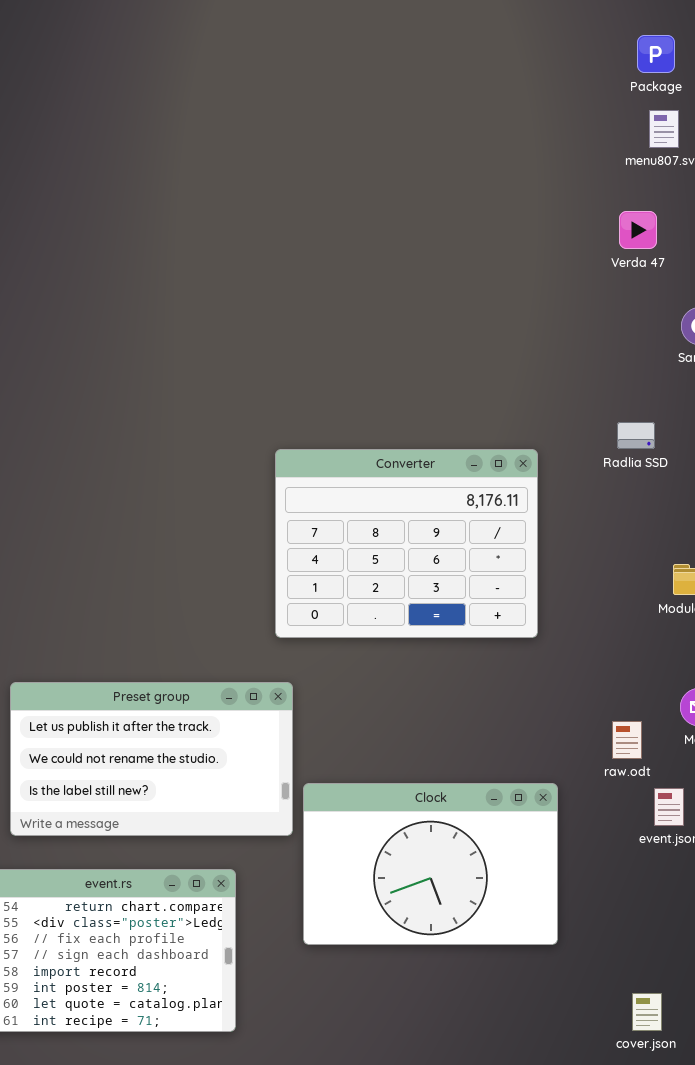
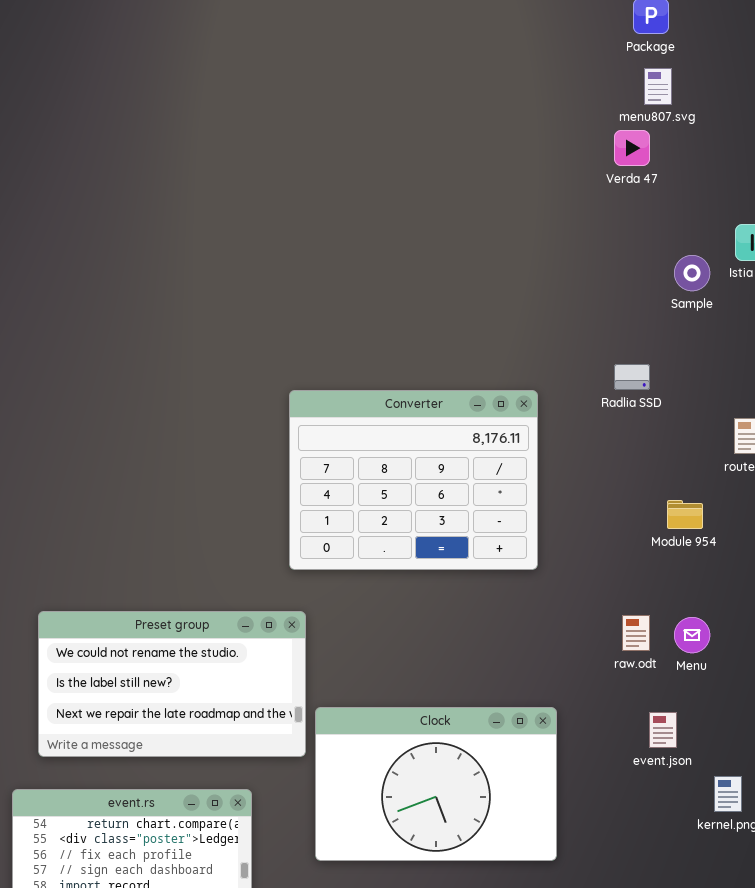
Verda 47: [619,211,657,249] -> [614,130,650,166], moved
Preset group: [10,682,293,836] -> [38,611,306,757], scrolled down 1 row
raw.odt: [612,721,642,759] -> [622,615,650,651], moved

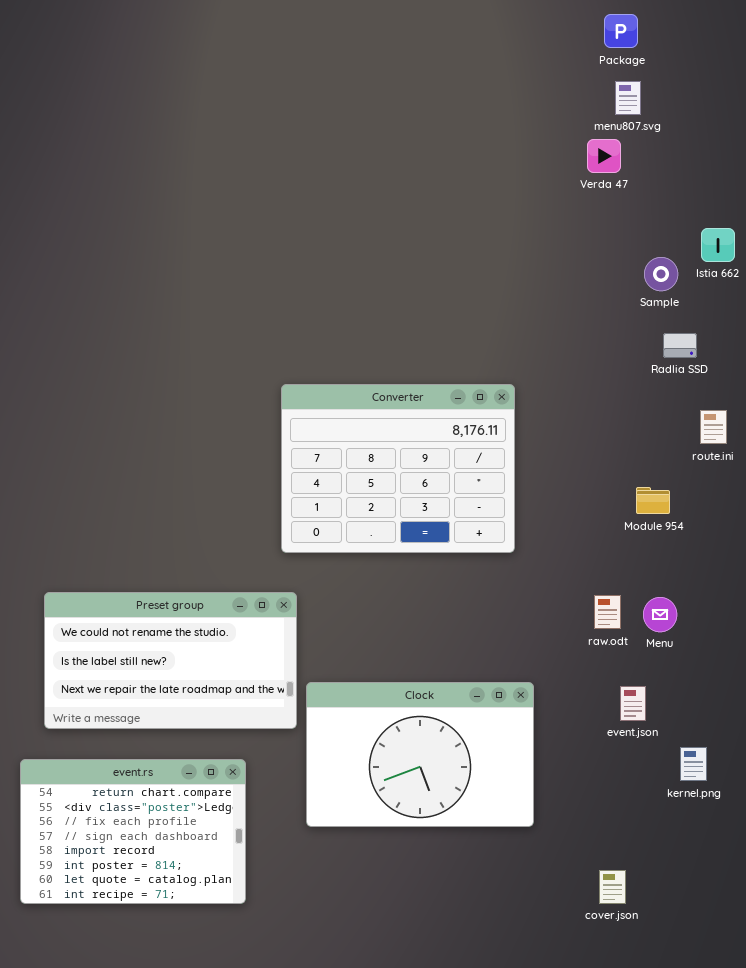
Radlia SSD: [614,364,650,390] -> [663,333,697,358], moved

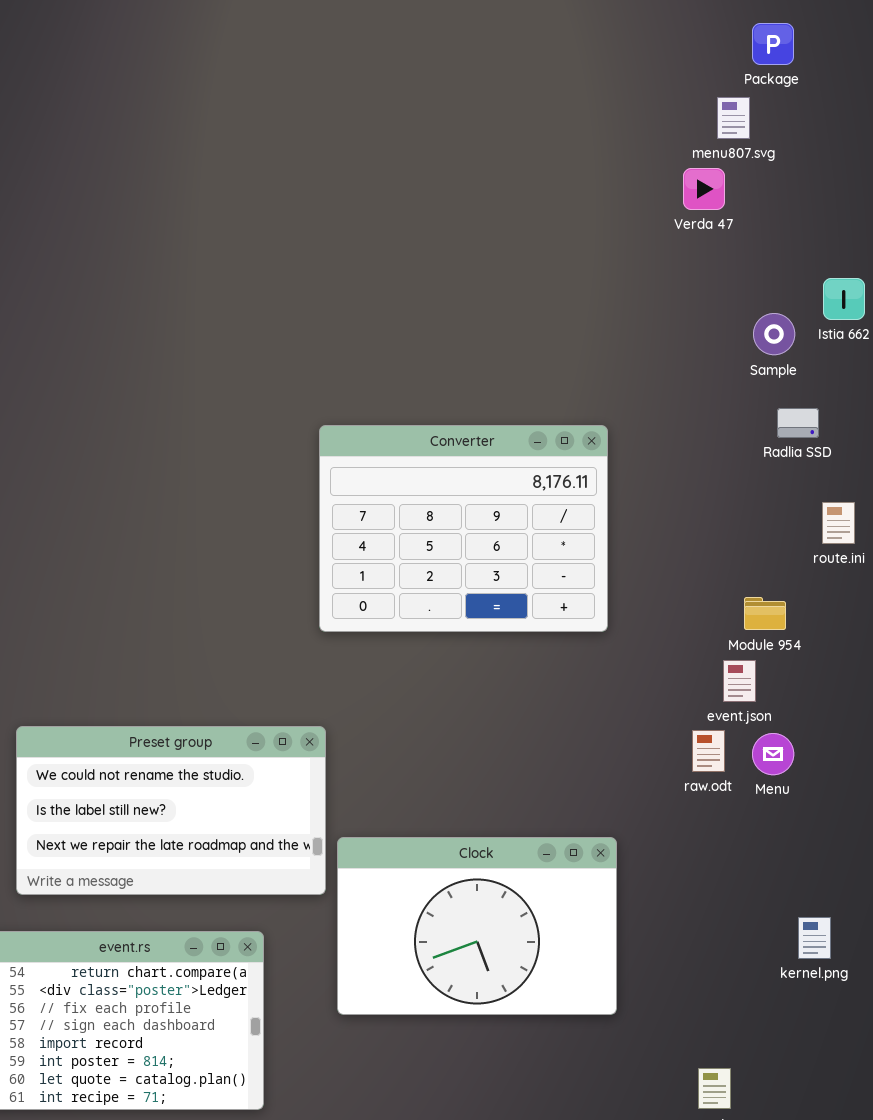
Package: [604,14,638,48] -> [752,23,794,65], moved
Converter: [281,384,515,553] -> [319,425,608,632], moved
event.json: [620,686,646,721] -> [723,660,756,702], moved

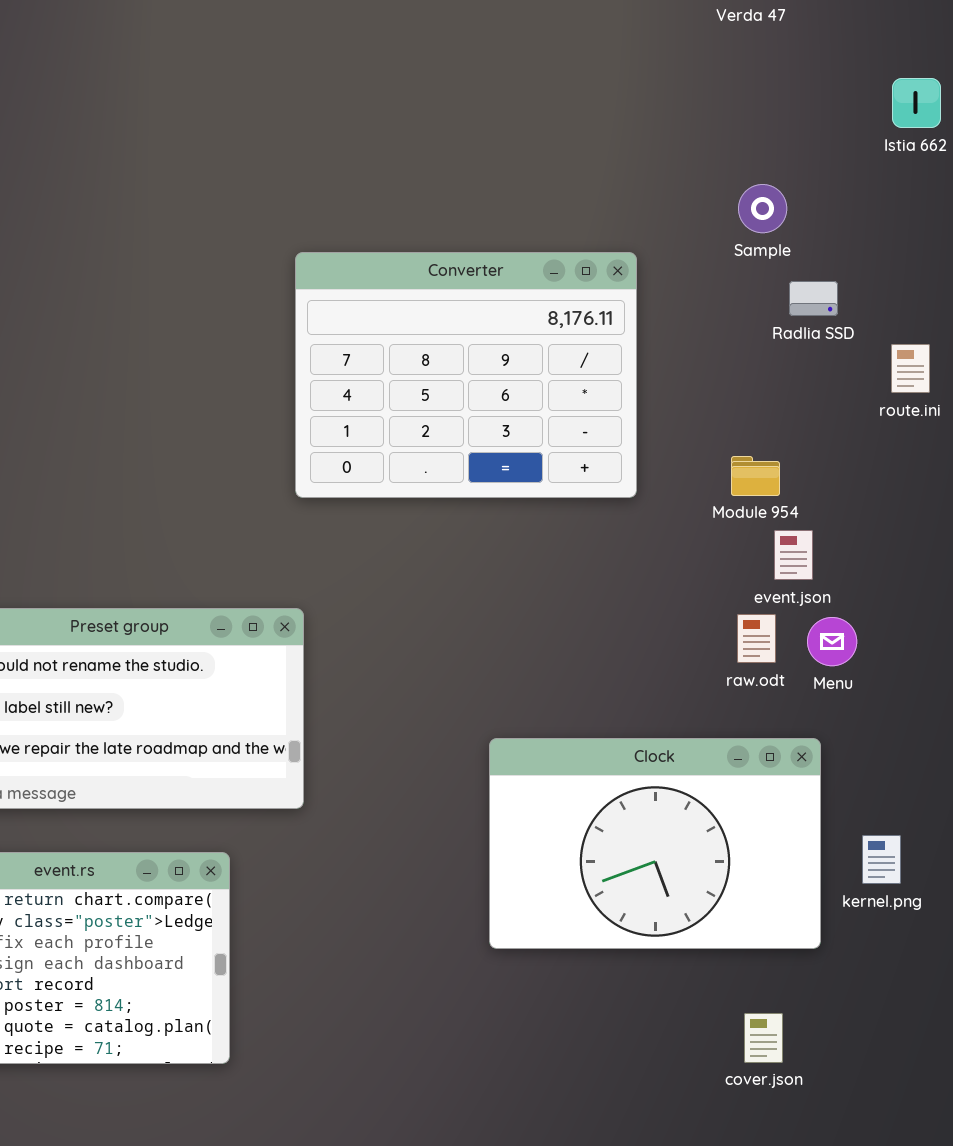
Sample: [753,313,795,355] -> [738,184,787,233], moved
Radlia SSD: [777,408,819,438] -> [789,281,838,316], moved
Module 954: [744,597,786,630] -> [731,456,780,496], moved
Clock: [337,837,617,1015] -> [489,738,821,949], moved

